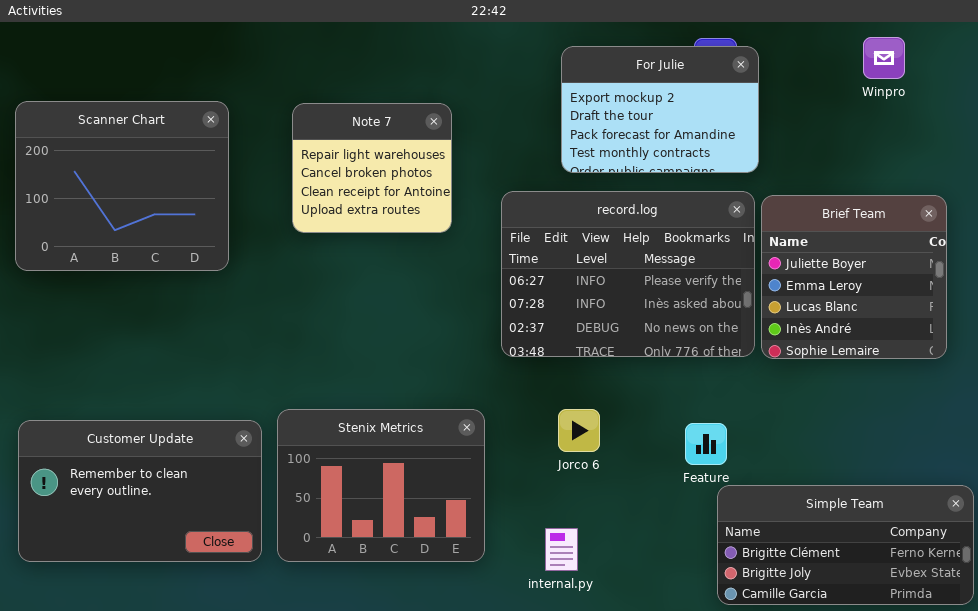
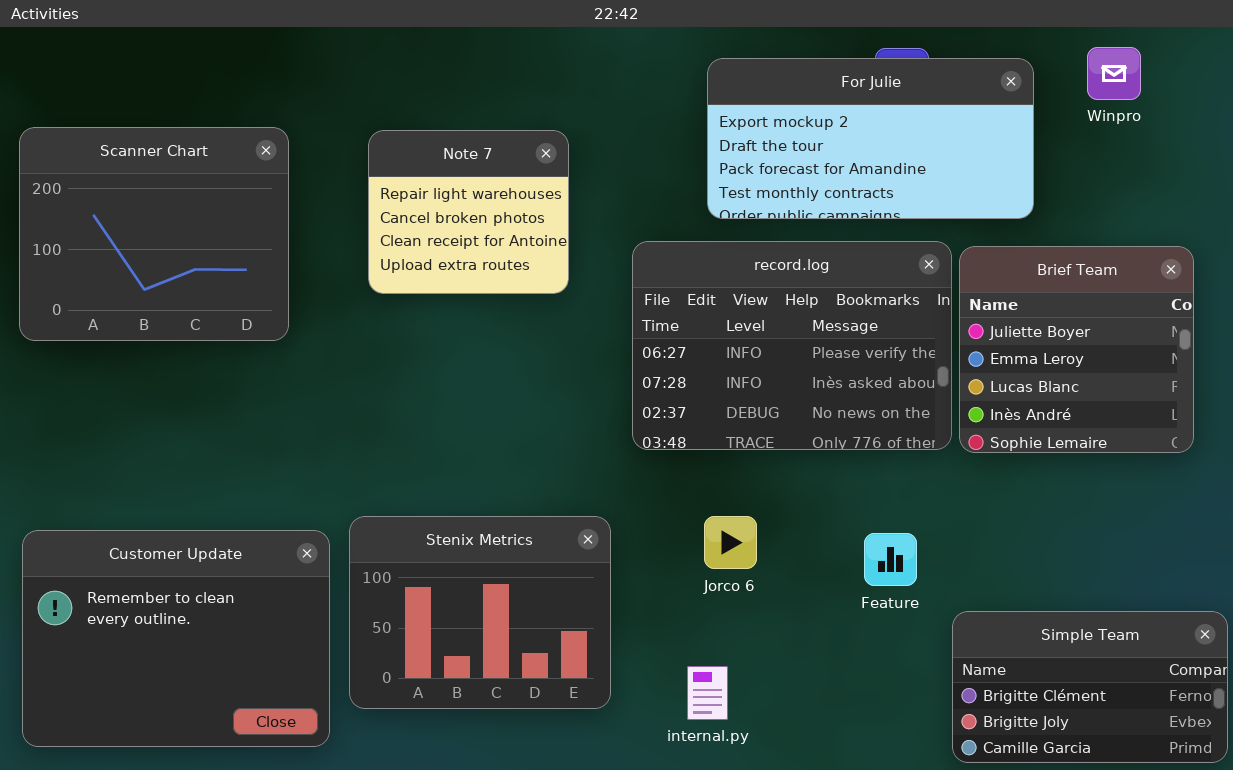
For Julie: [561,46,759,173] -> [707,58,1034,219], resized
Customer Update: [18,420,262,562] -> [22,530,330,747], resized
Simple Team: [717,485,974,605] -> [952,611,1228,763], resized

